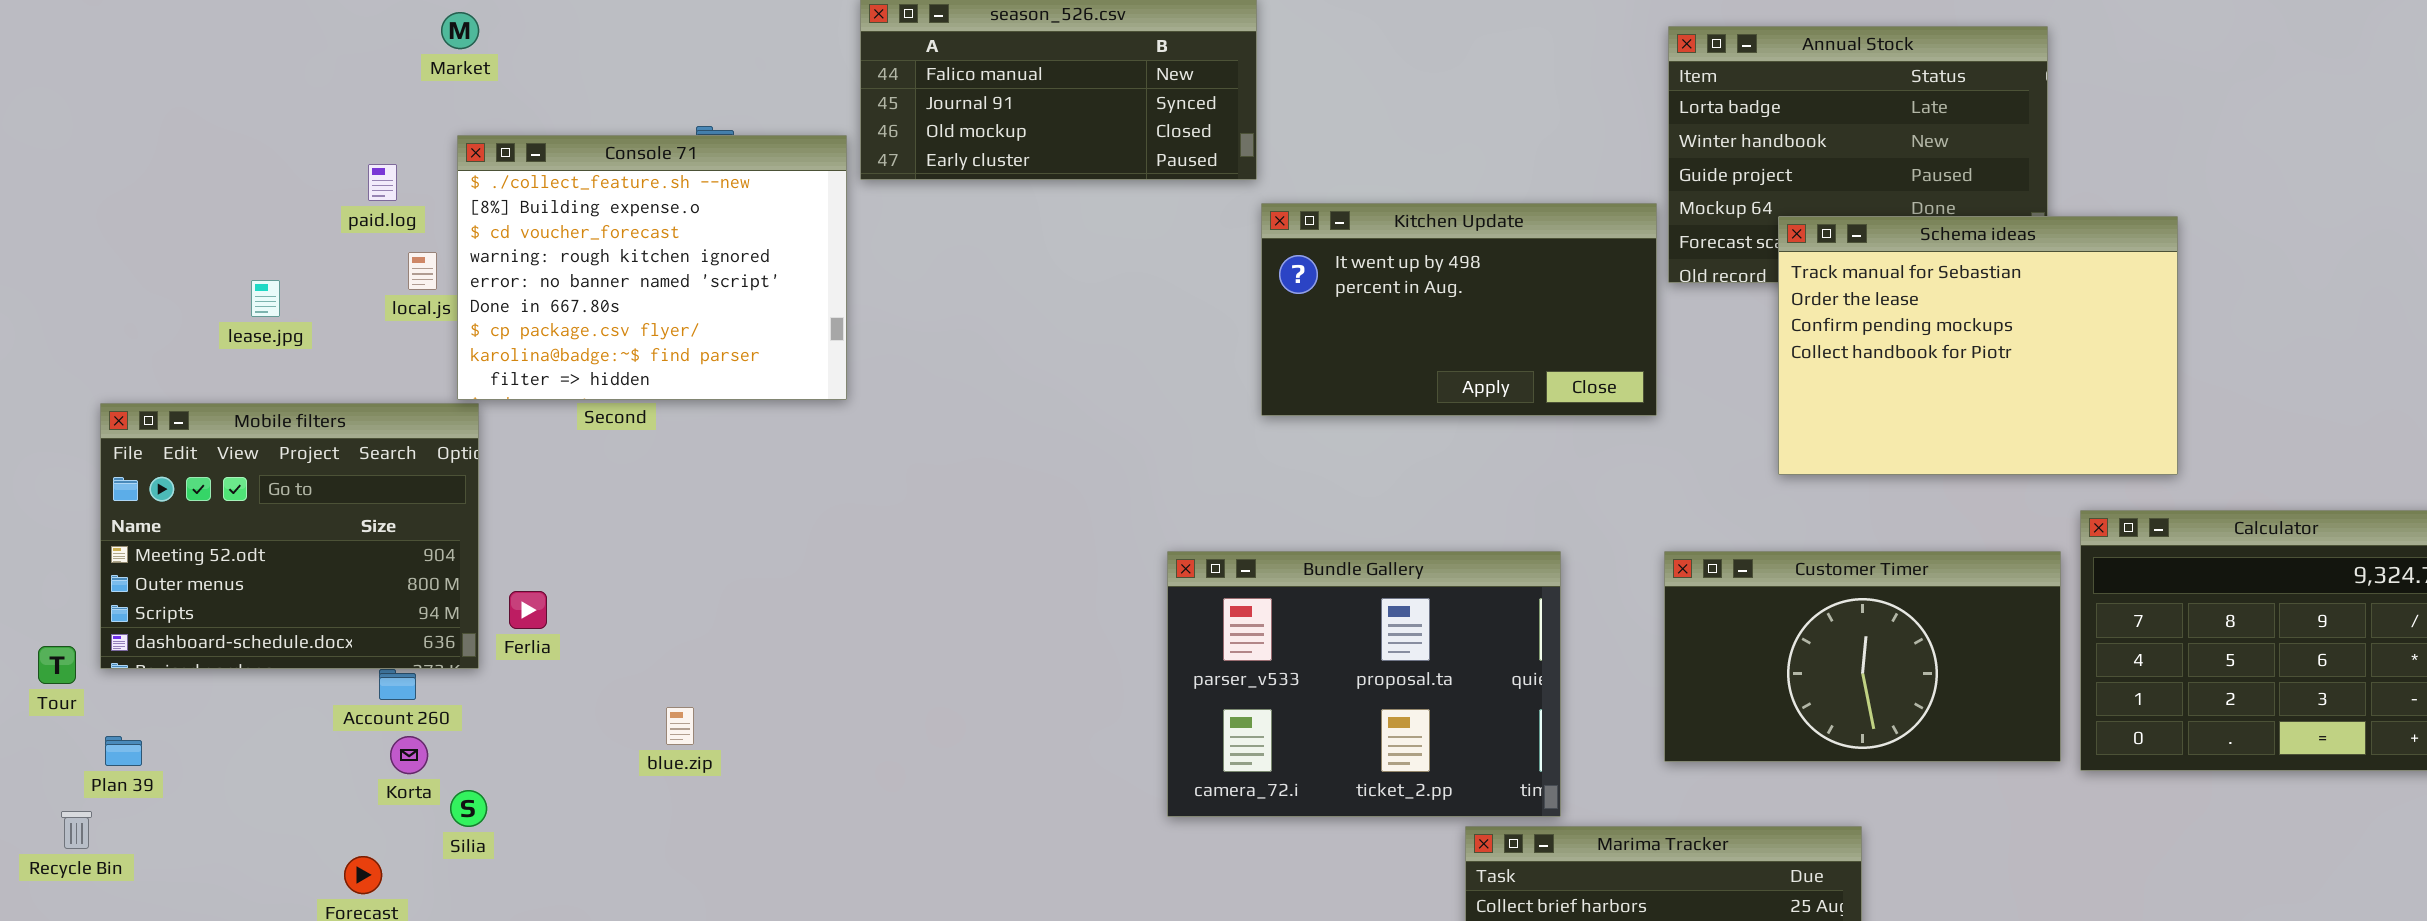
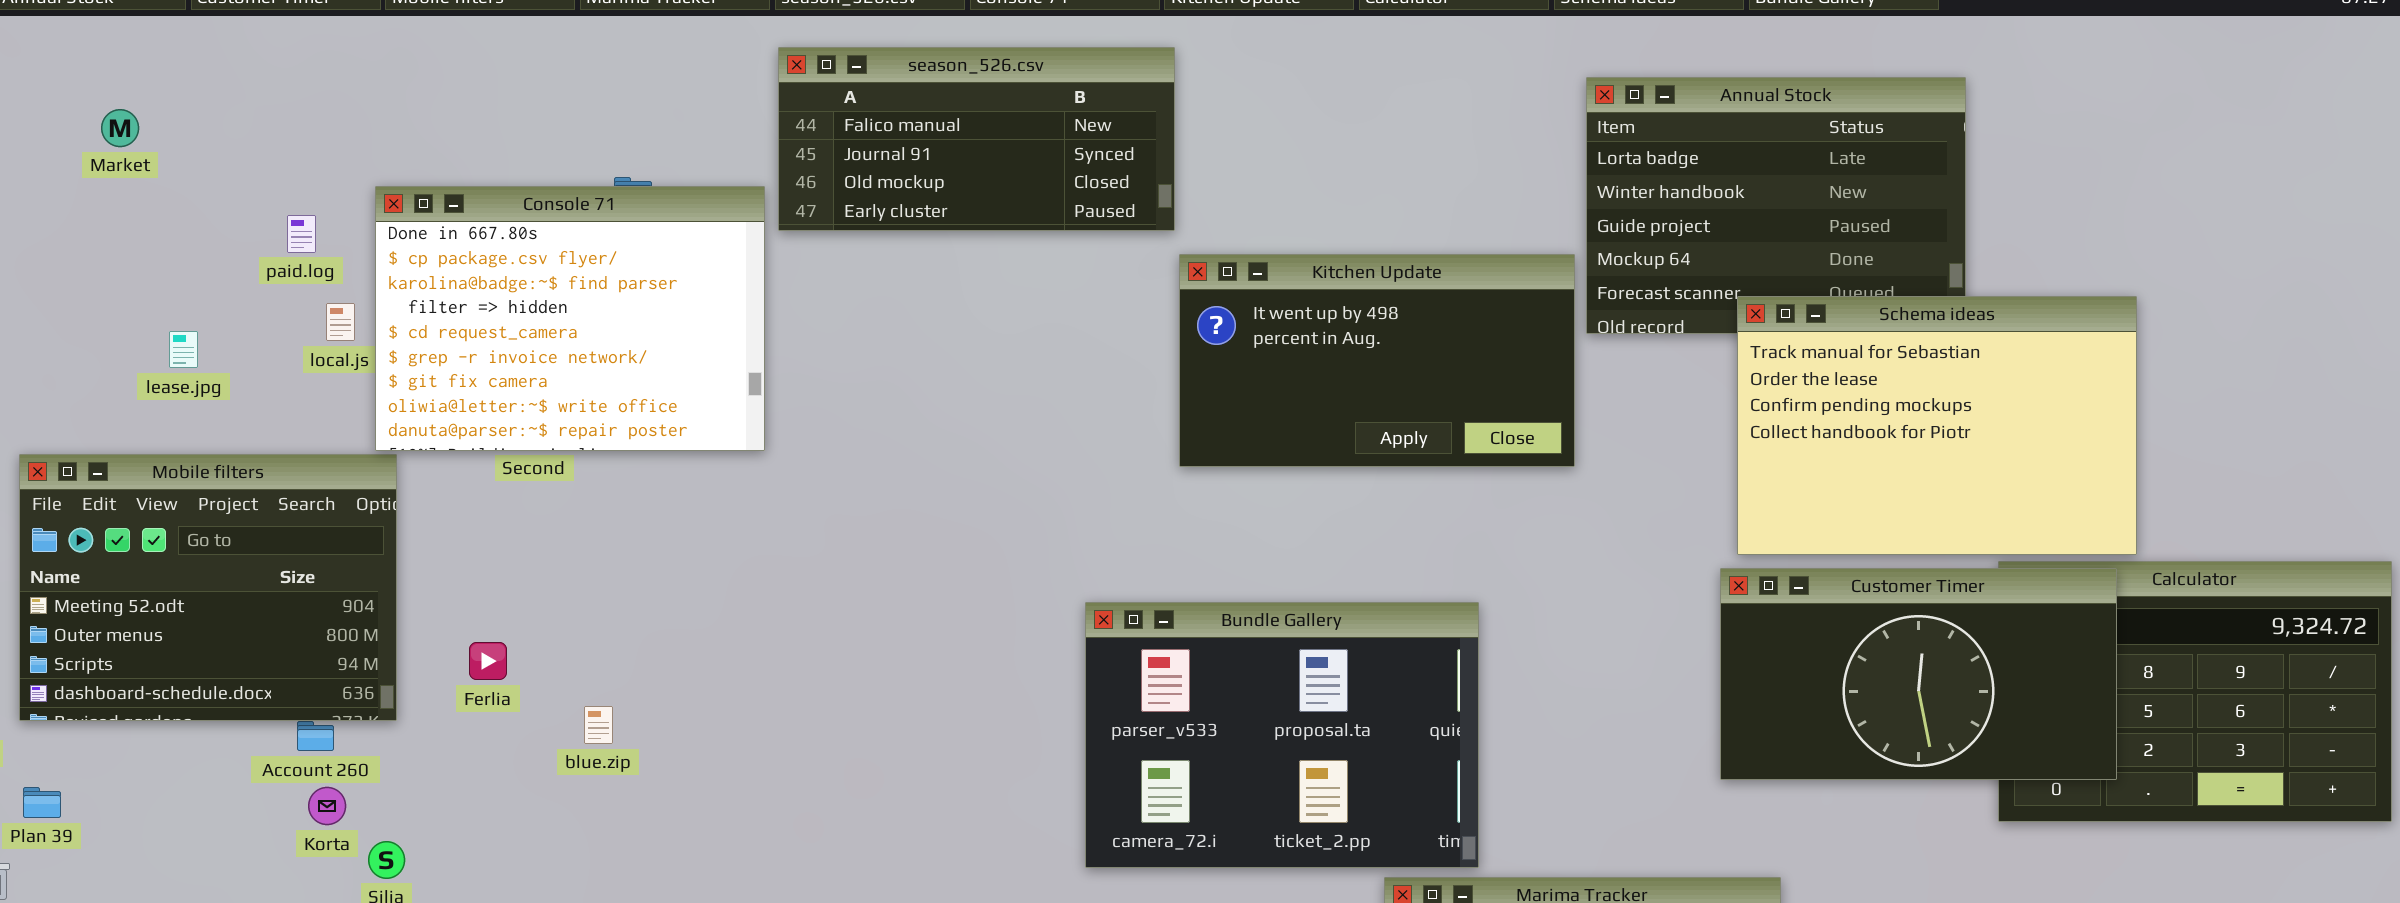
Market: [441,12,479,49] -> [101,109,139,147], moved
Console 71: [457,135,847,400] -> [375,186,765,451], scrolled down 5 rows
Schema ideas: [1778,216,2178,475] -> [1737,296,2137,555], moved
Customer Timer: [1664,551,2061,762] -> [1720,568,2117,780], moved
Ferlia: [509,591,547,629] -> [469,642,507,680], moved
blue.zip: [666,707,694,745] -> [584,706,613,744], moved

